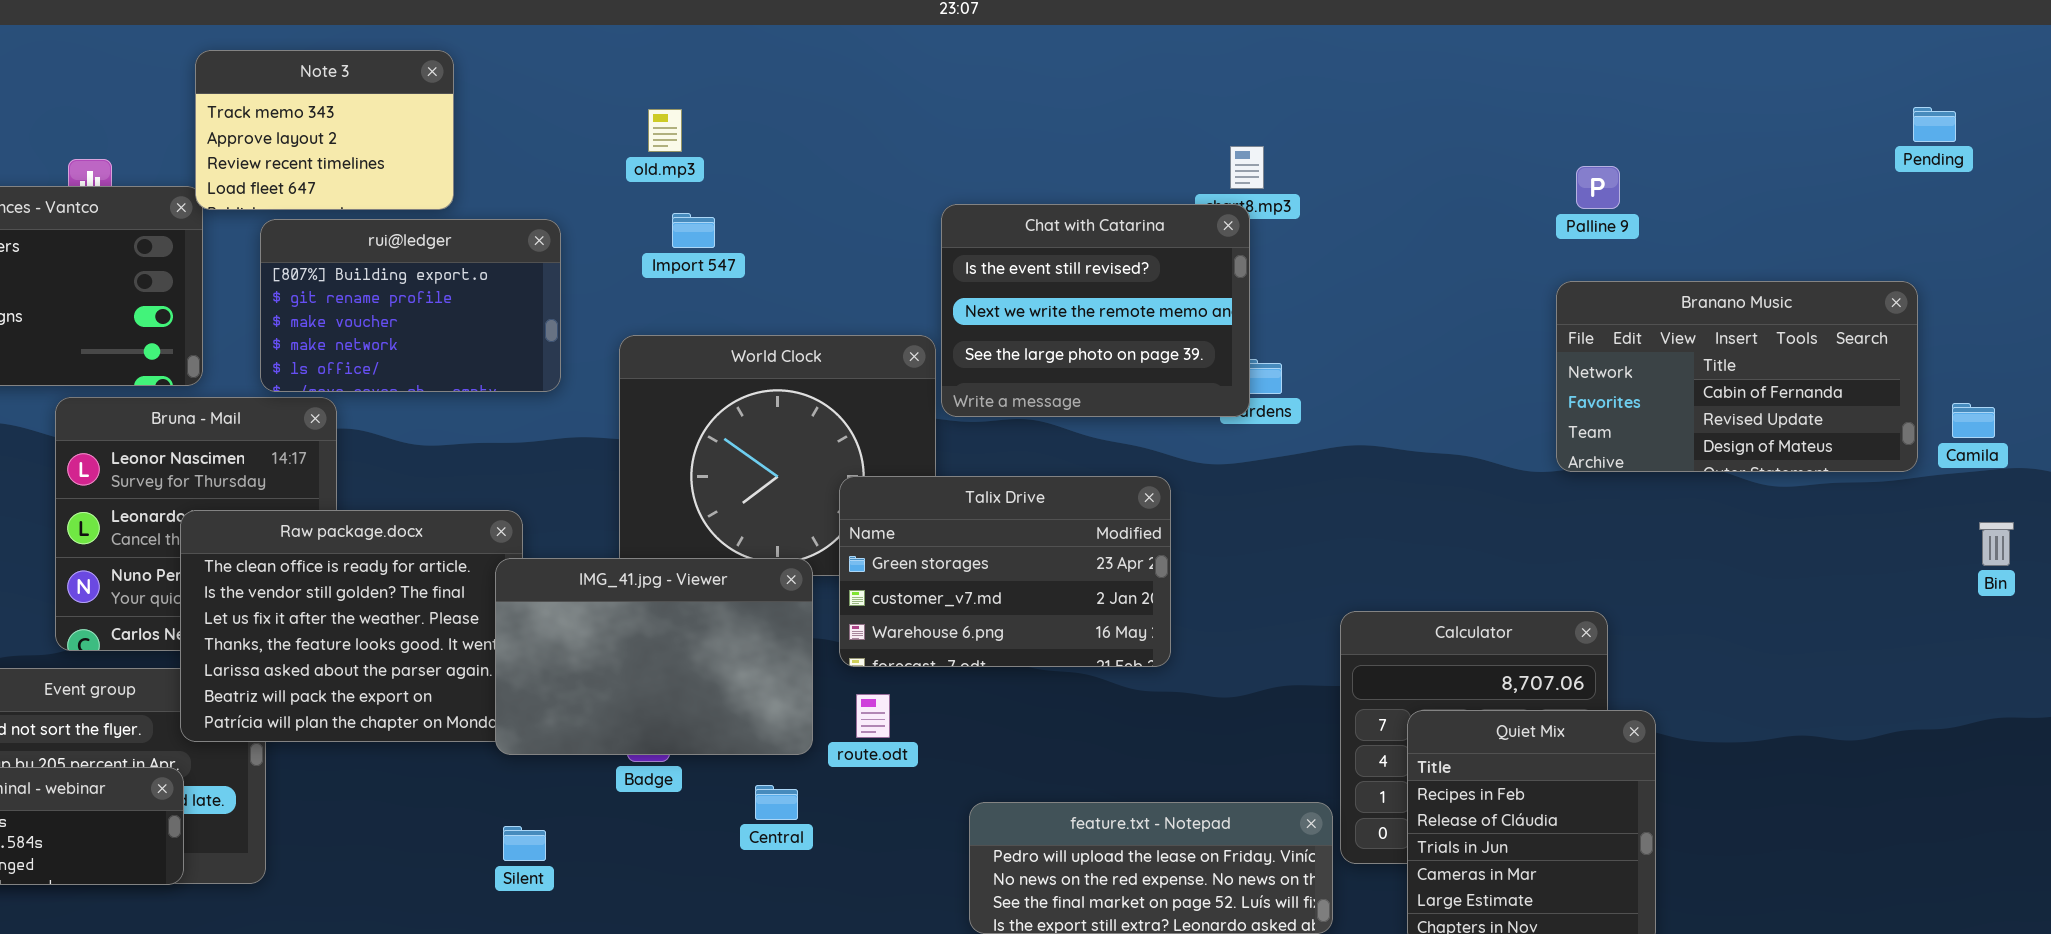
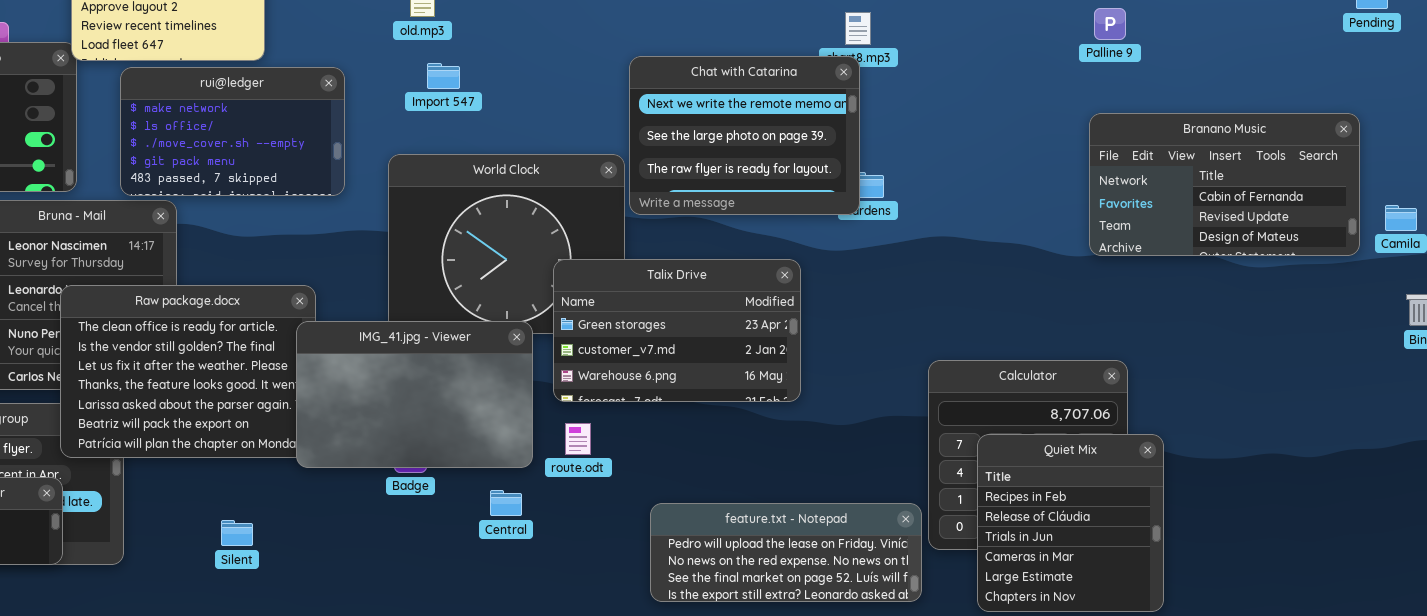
Palline 9: [1576,166,1620,209] -> [1094,8,1126,40], moved
Chat with Catarina: [941,204,1250,417] -> [629,56,860,215], scrolled down 1 row
rui@ledger: [260,219,561,392] -> [120,67,345,196], scrolled down 3 rows
Silent: [503,826,546,861] -> [221,520,253,546], moved

